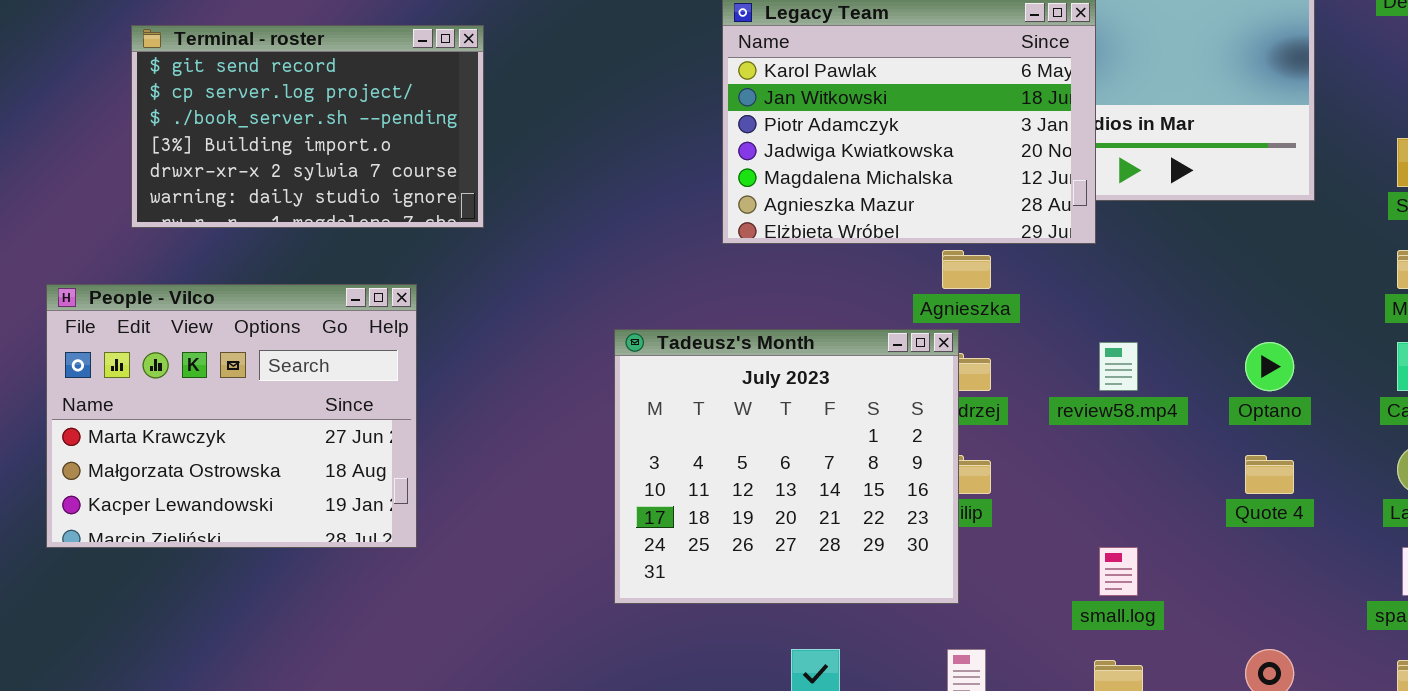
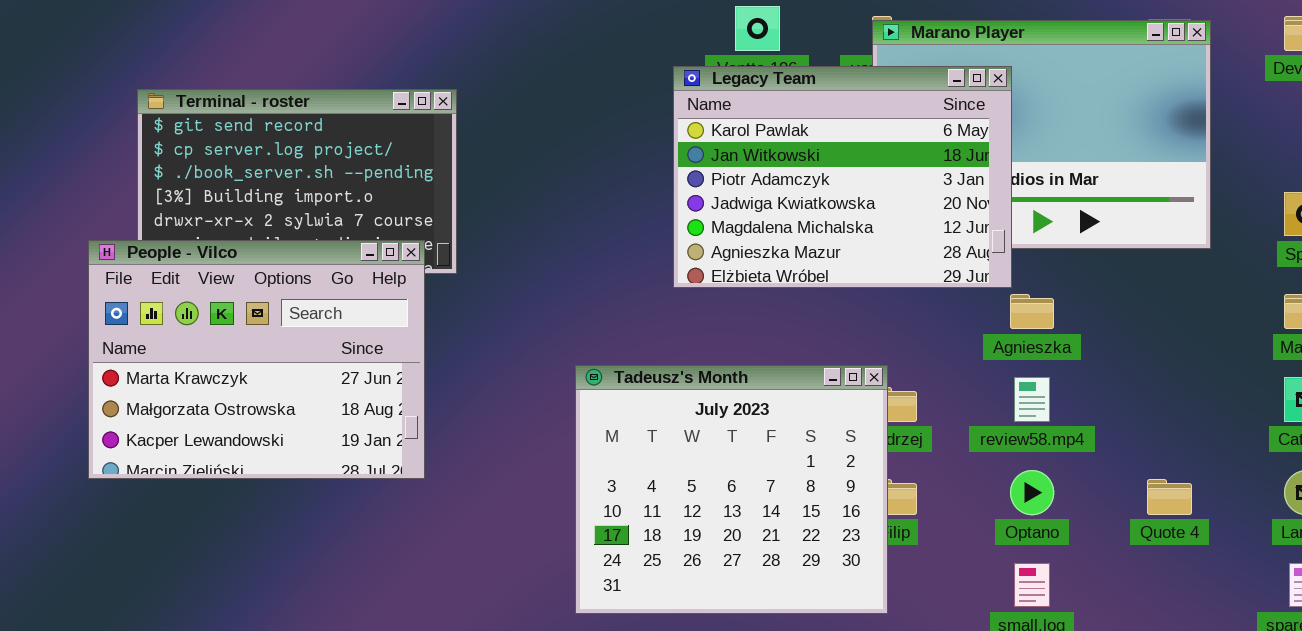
Agnieszka: [942,250,991,289] -> [1010,294,1054,329], moved
People - Vilco: [46,284,417,548] -> [88,240,425,479], moved
Optano: [1245,342,1294,391] -> [1010,470,1054,515], moved

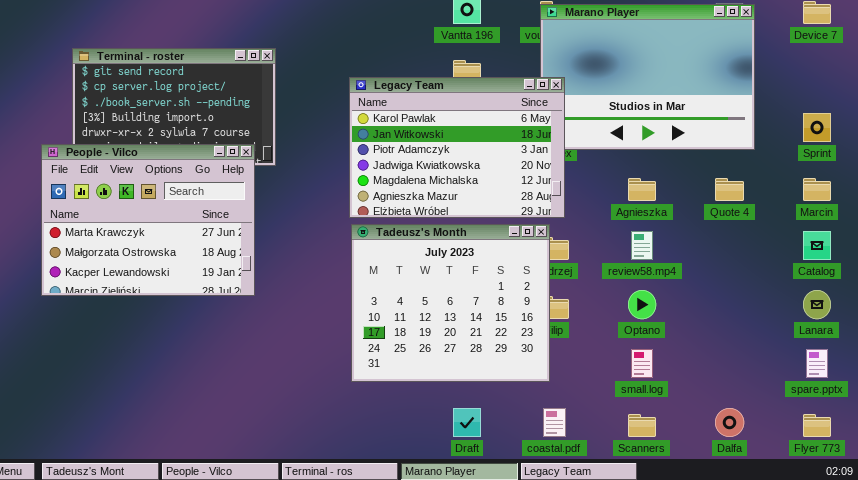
Legacy Team: [673,66,1012,288] -> [349,77,565,218], moved
Quote 4: [1147,479,1192,515] -> [715,178,744,201], moved

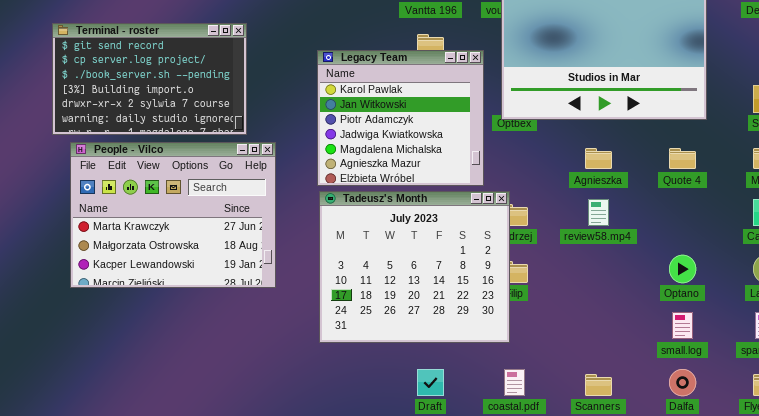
Legacy Team: [349,77,565,218] -> [317,50,484,186], resized
People - Vilco: [41,144,255,296] -> [70,142,276,288], moved
Optano: [628,290,656,319] -> [669,255,696,283], moved
small.log: [631,349,653,378] -> [672,312,693,339], moved

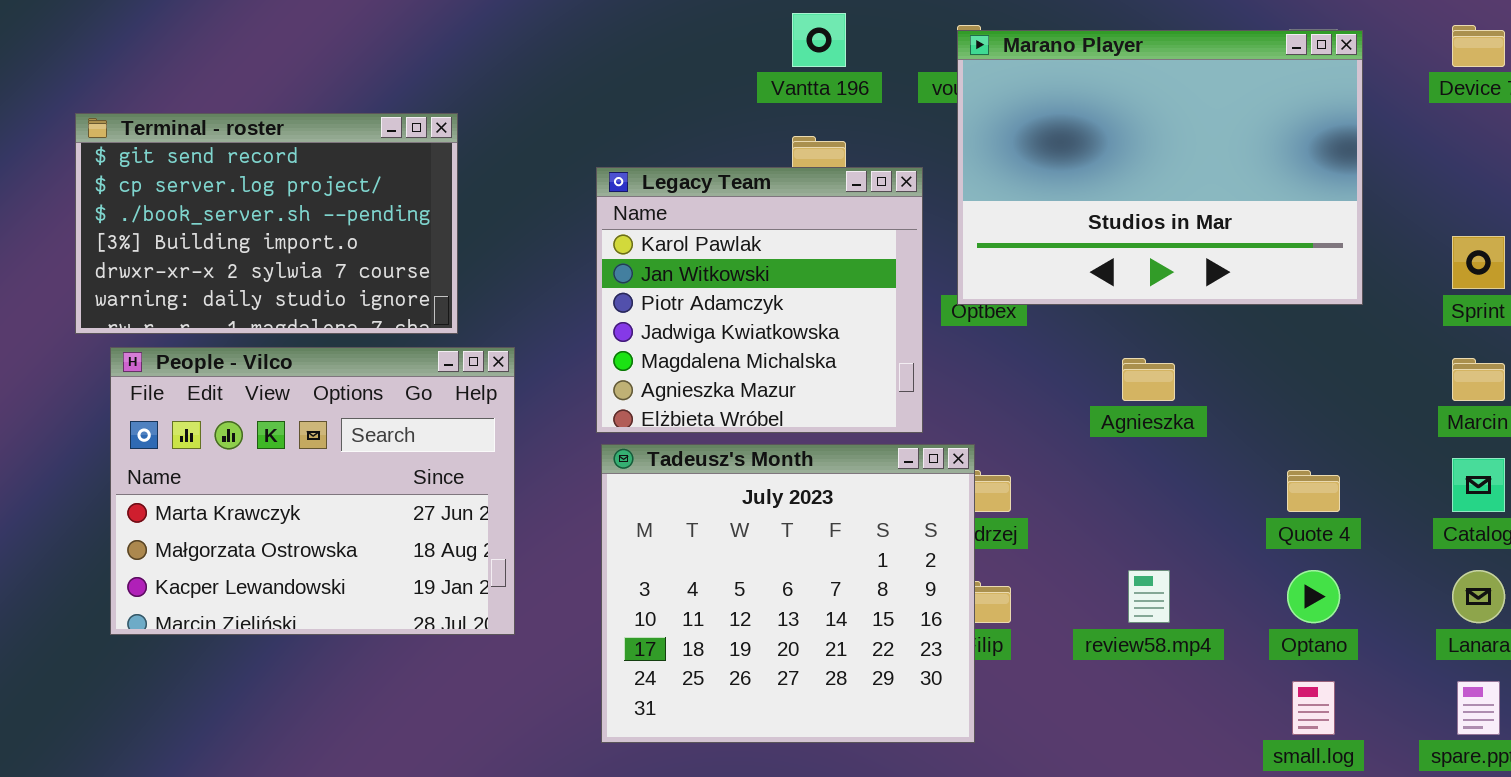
Quote 4: [669,148,696,169] -> [1287,470,1340,512], moved
review58.mp4: [588,199,609,226] -> [1128,570,1170,623], moved

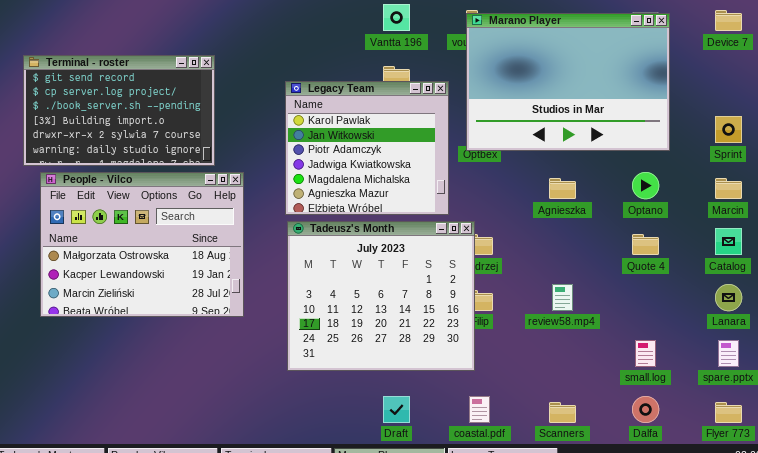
People - Vilco: [110,347,515,635] -> [40,172,244,317], scrolled down 1 row
Optano: [1287,570,1340,623] -> [632,172,659,199], moved

